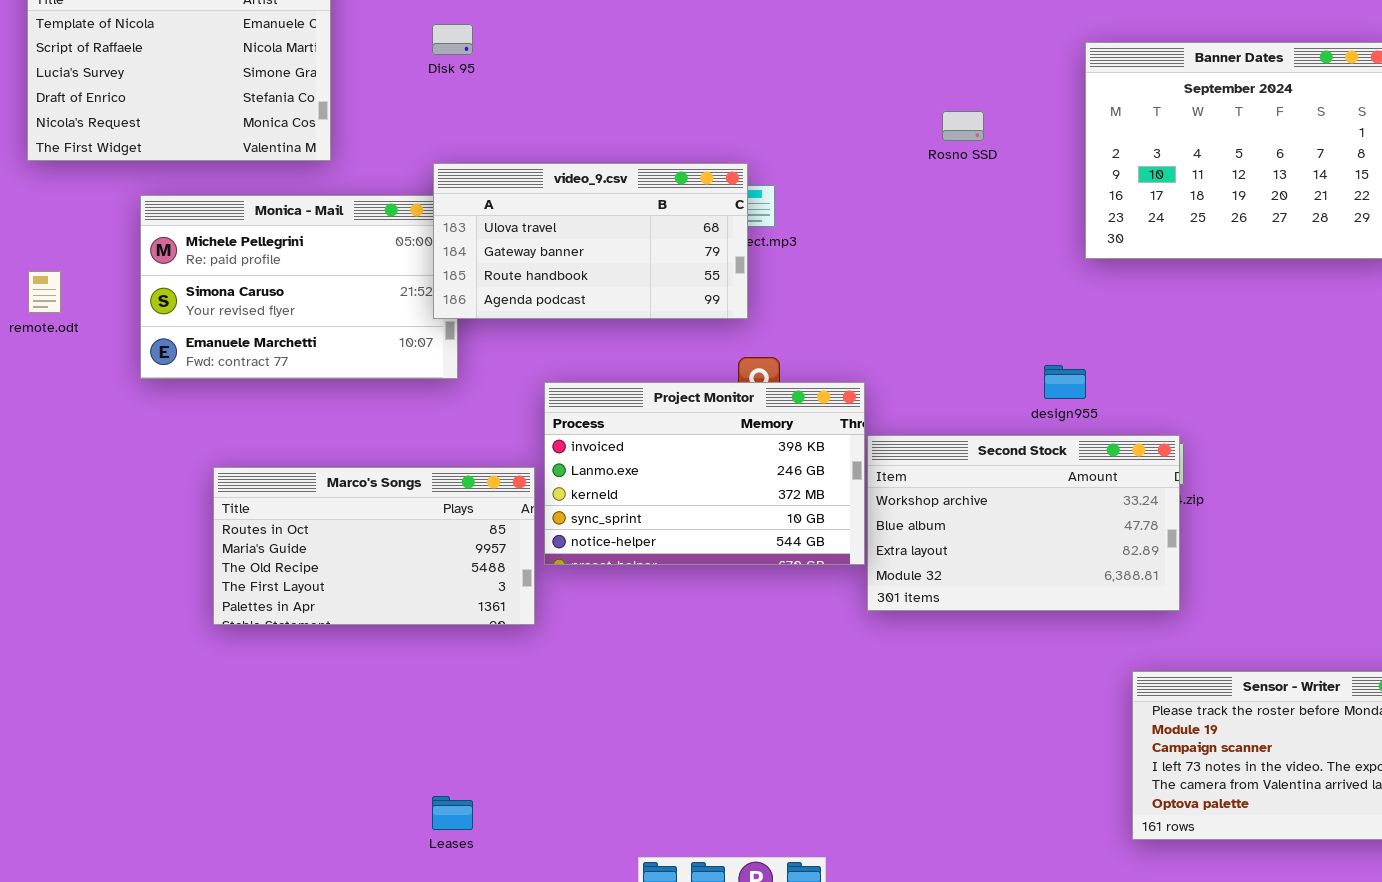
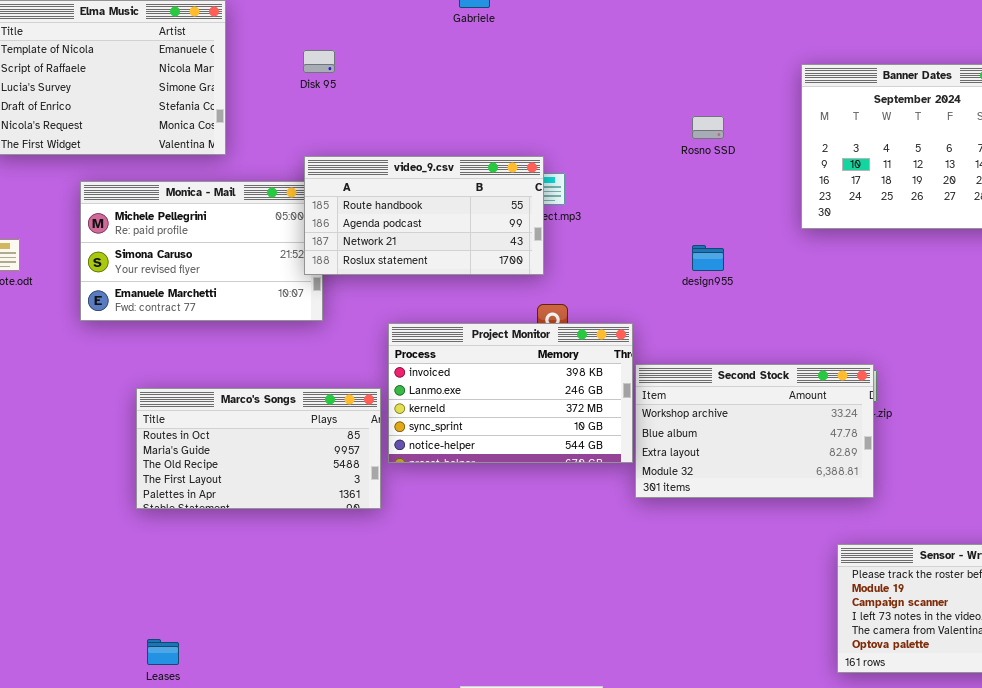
video_9.csv: [433,163,748,319] -> [304,156,544,275], scrolled down 2 rows
design955: [1044,365,1086,399] -> [692,245,724,271], moved
Leases: [432,796,473,830] -> [147,639,179,665], moved

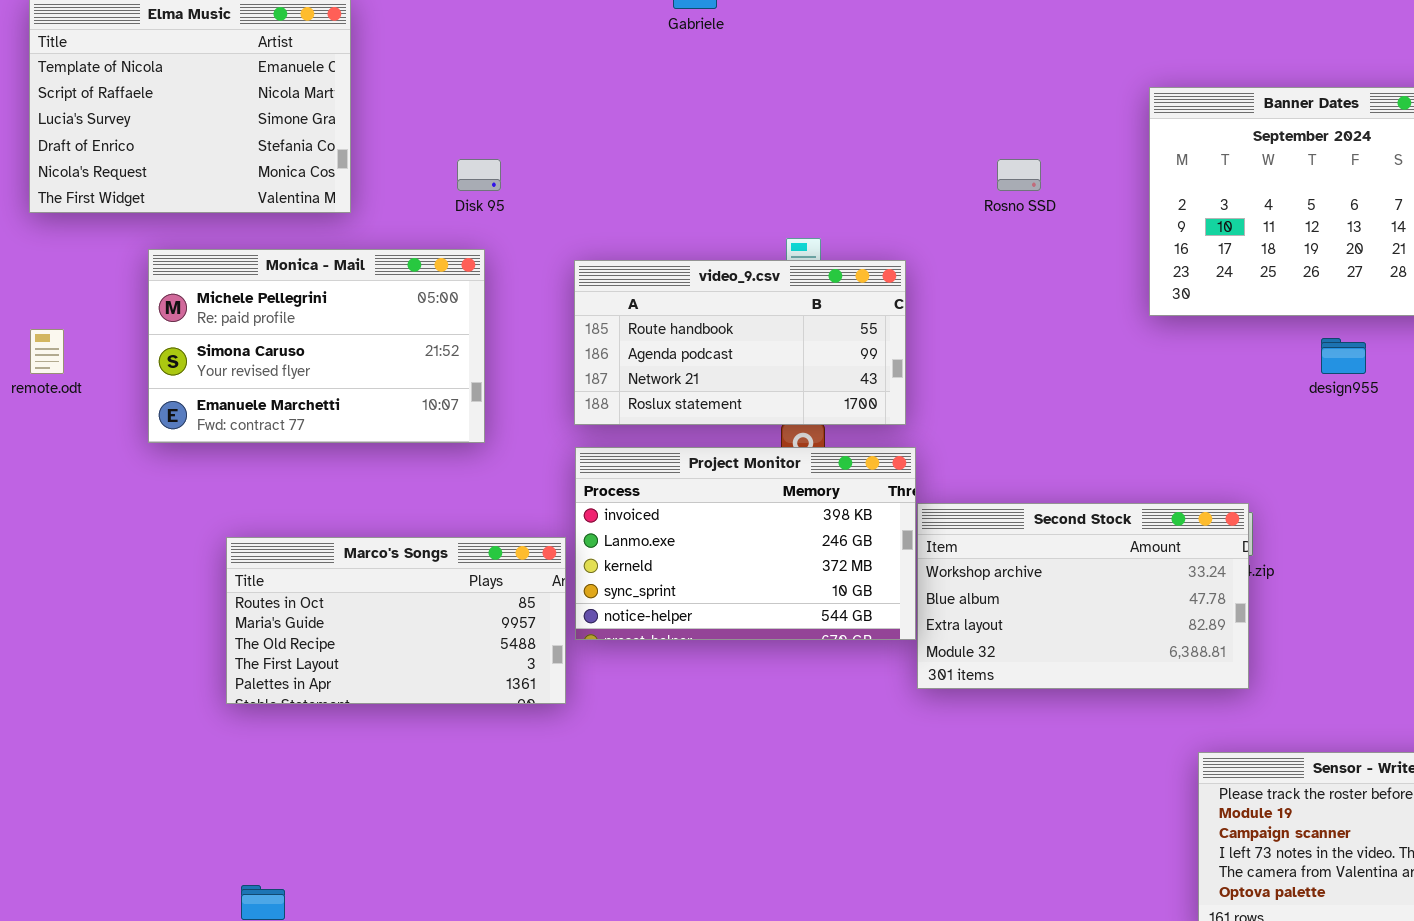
Disk 95: [303,50,335,73] -> [457,159,501,191], moved
video_9.csv: [304,156,544,275] -> [574,260,906,425], moved
design955: [692,245,724,271] -> [1321,338,1366,374], moved

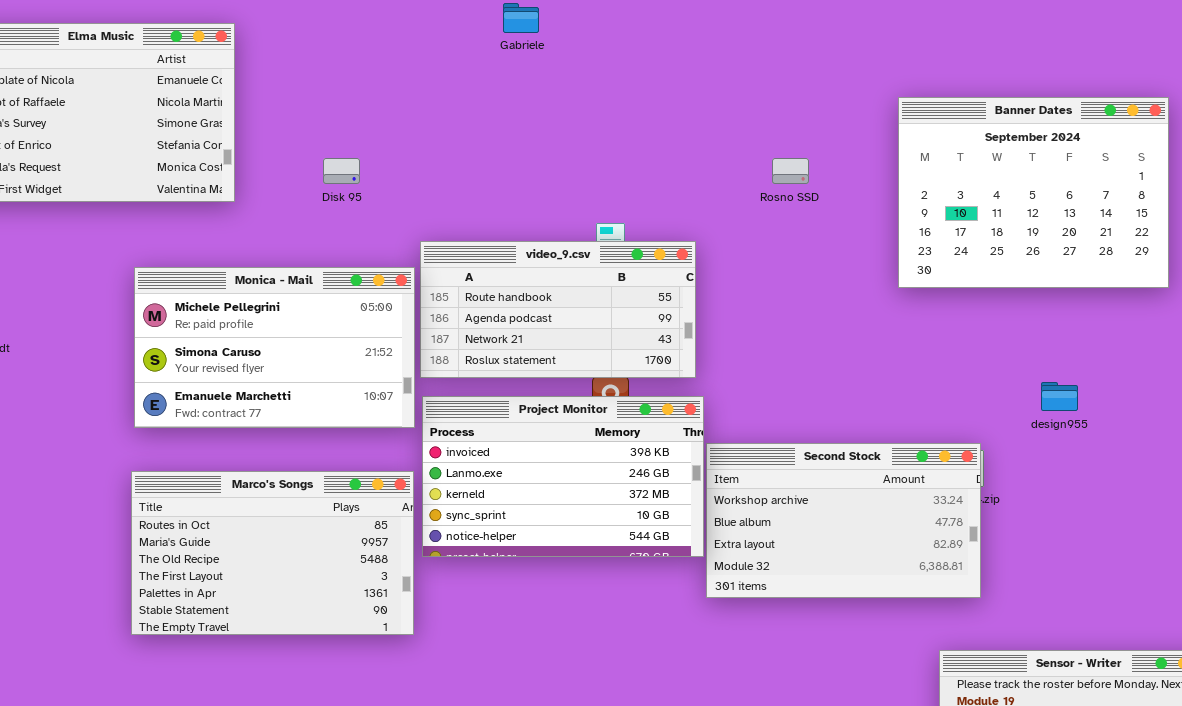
Monica - Mail: [148,249,485,443] -> [134,267,415,428], moved
design955: [1321,338,1366,374] -> [1041,382,1078,411], moved
Marco's Songs: [226,537,566,704] -> [131,471,414,635], resized

